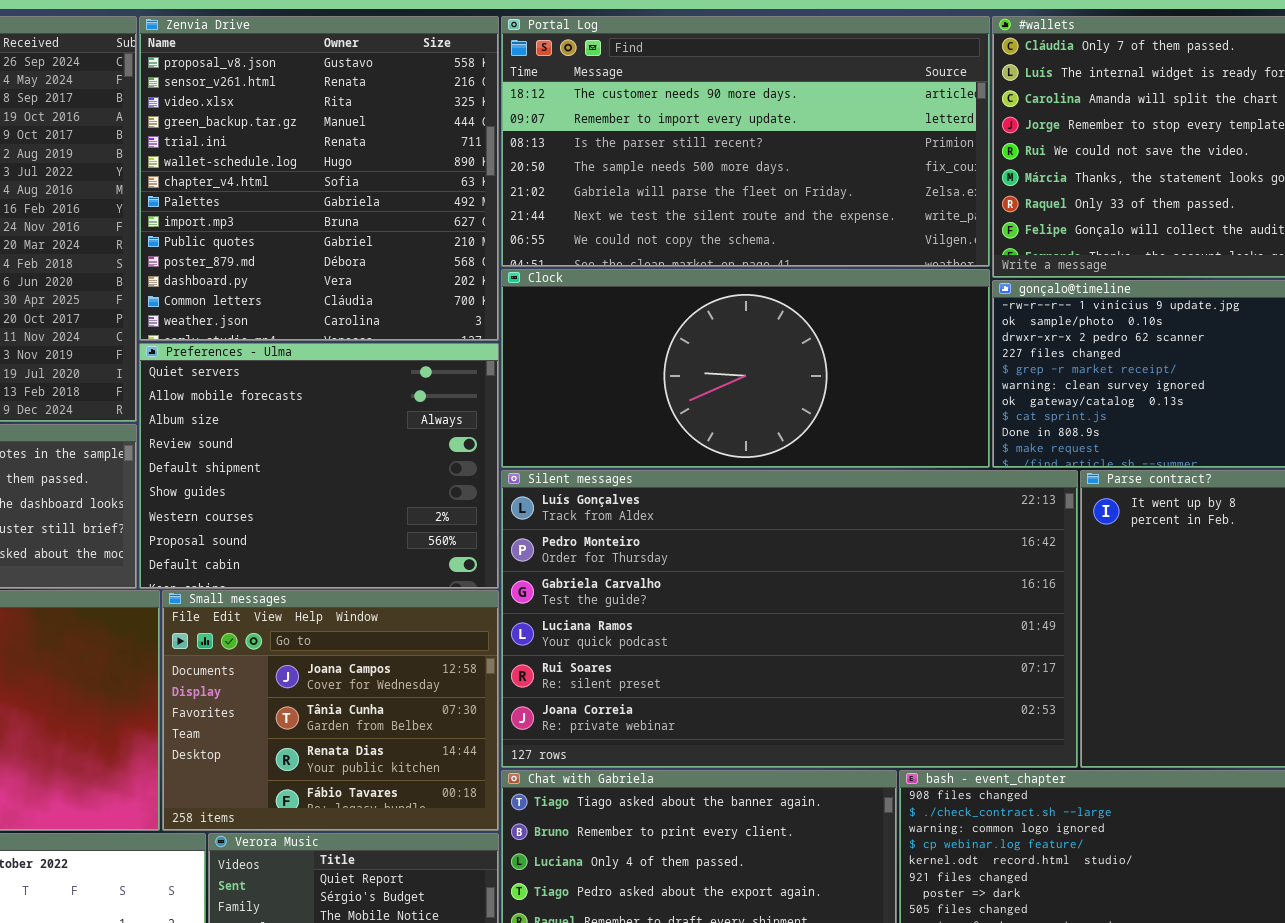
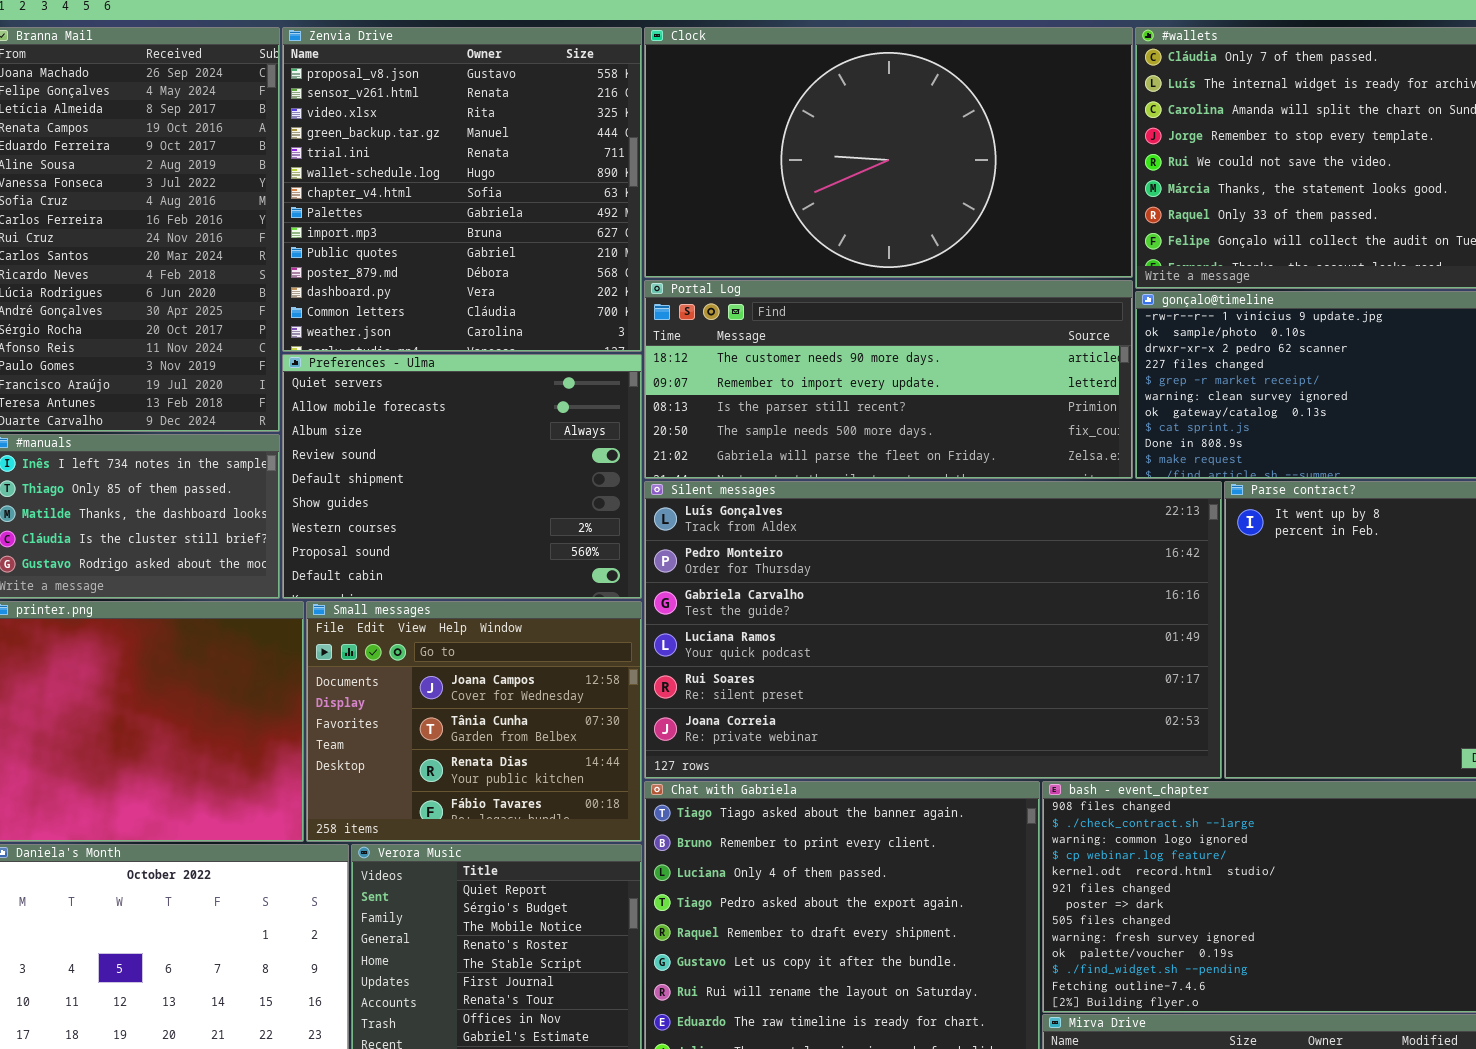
Portal Log: [501,16,990,267] -> [644,280,1133,479], moved, resized
Clock: [501,269,990,468] -> [644,27,1133,278], moved, resized

